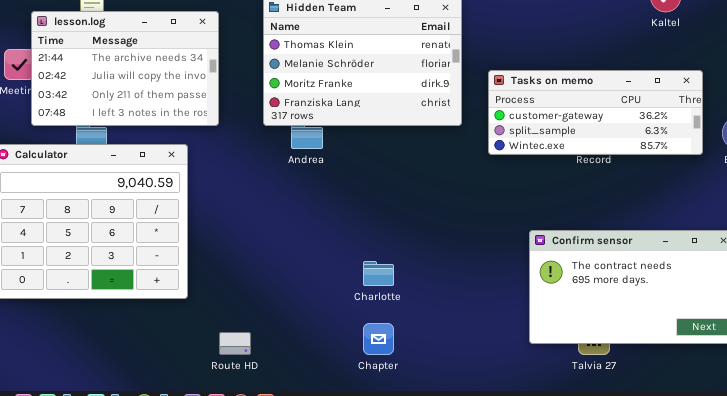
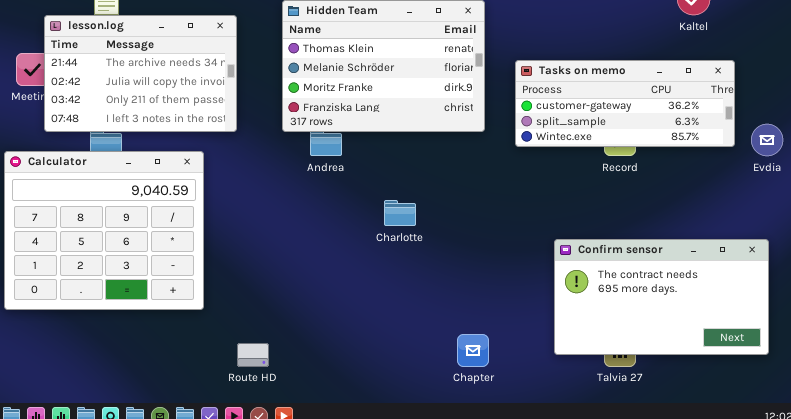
Tasks on memo: [488,70,703,155] -> [515,60,735,147], moved
Charlotte: [363,261,394,286] -> [384,200,416,226], moved
Chapter: [363,323,394,355] -> [457,334,489,367], moved

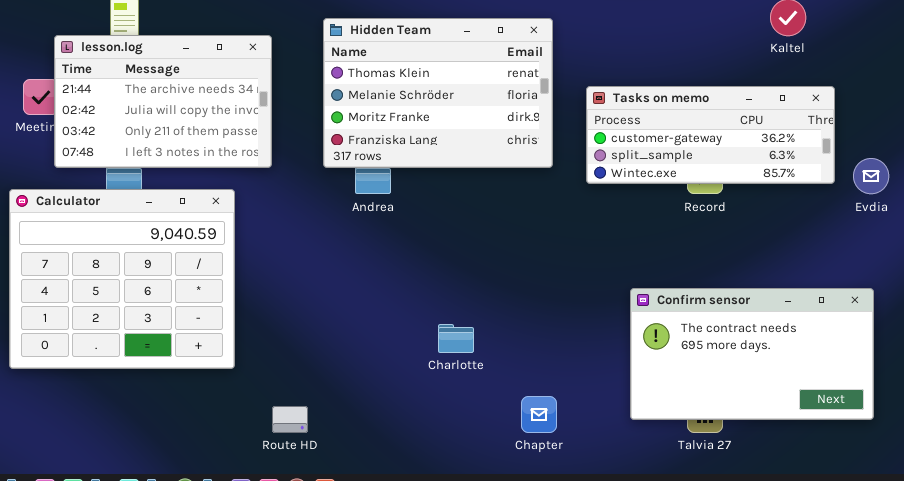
Charlotte: [384,200,416,226] -> [438,324,474,353], moved

